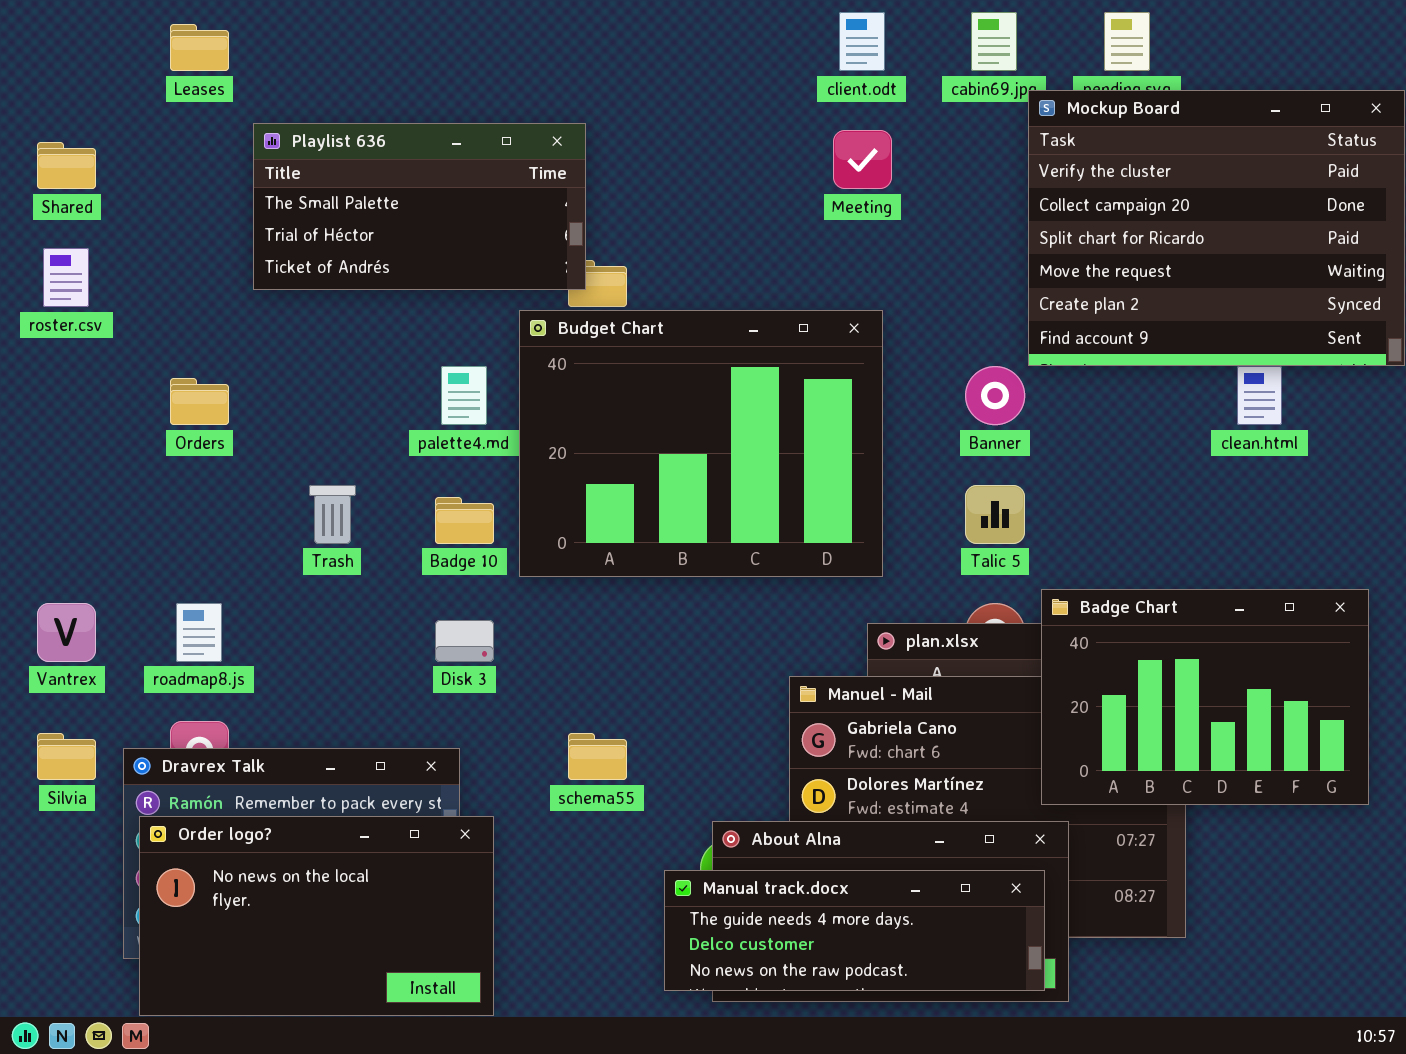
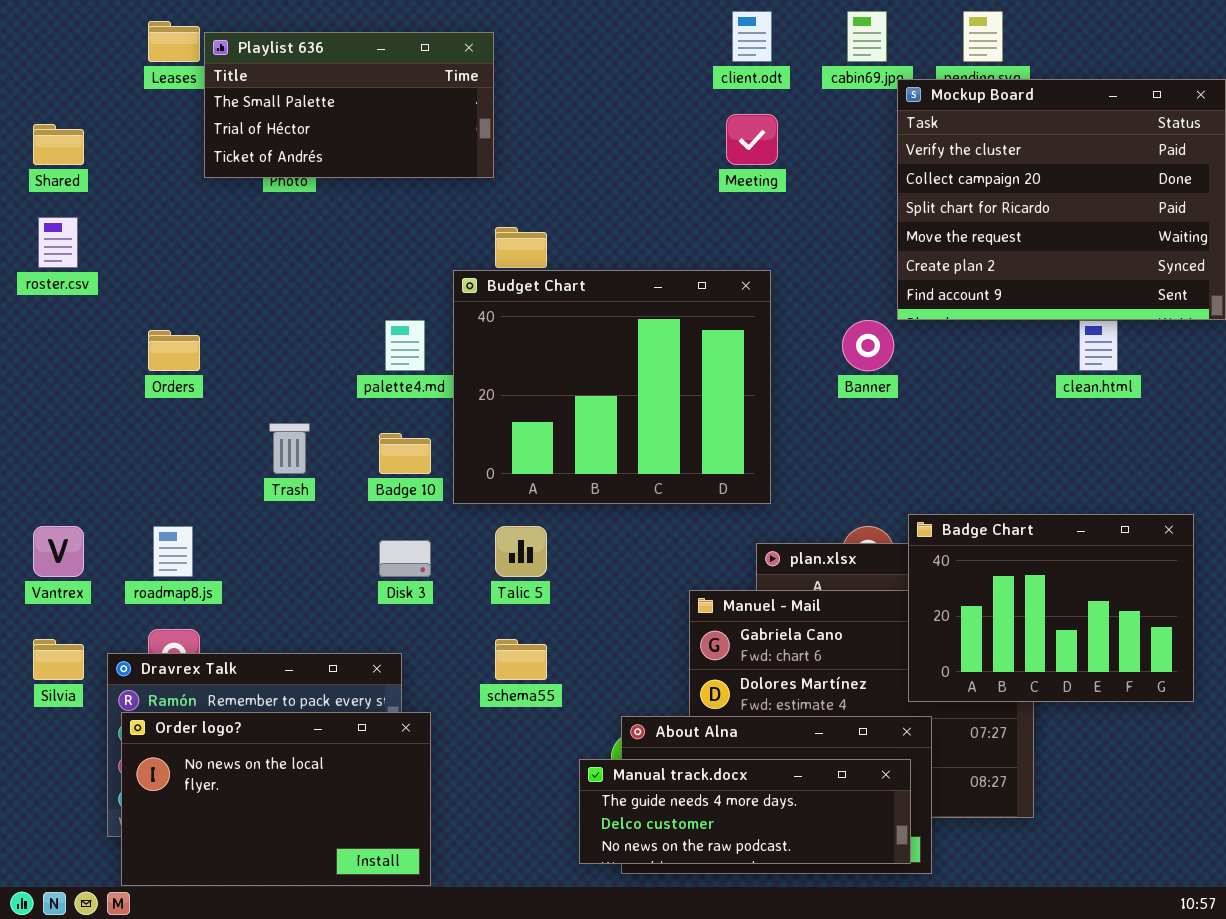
Playlist 636: [253,123,586,290] -> [204,32,494,178], moved
Talic 5: [965,485,1025,544] -> [495,526,547,577], moved

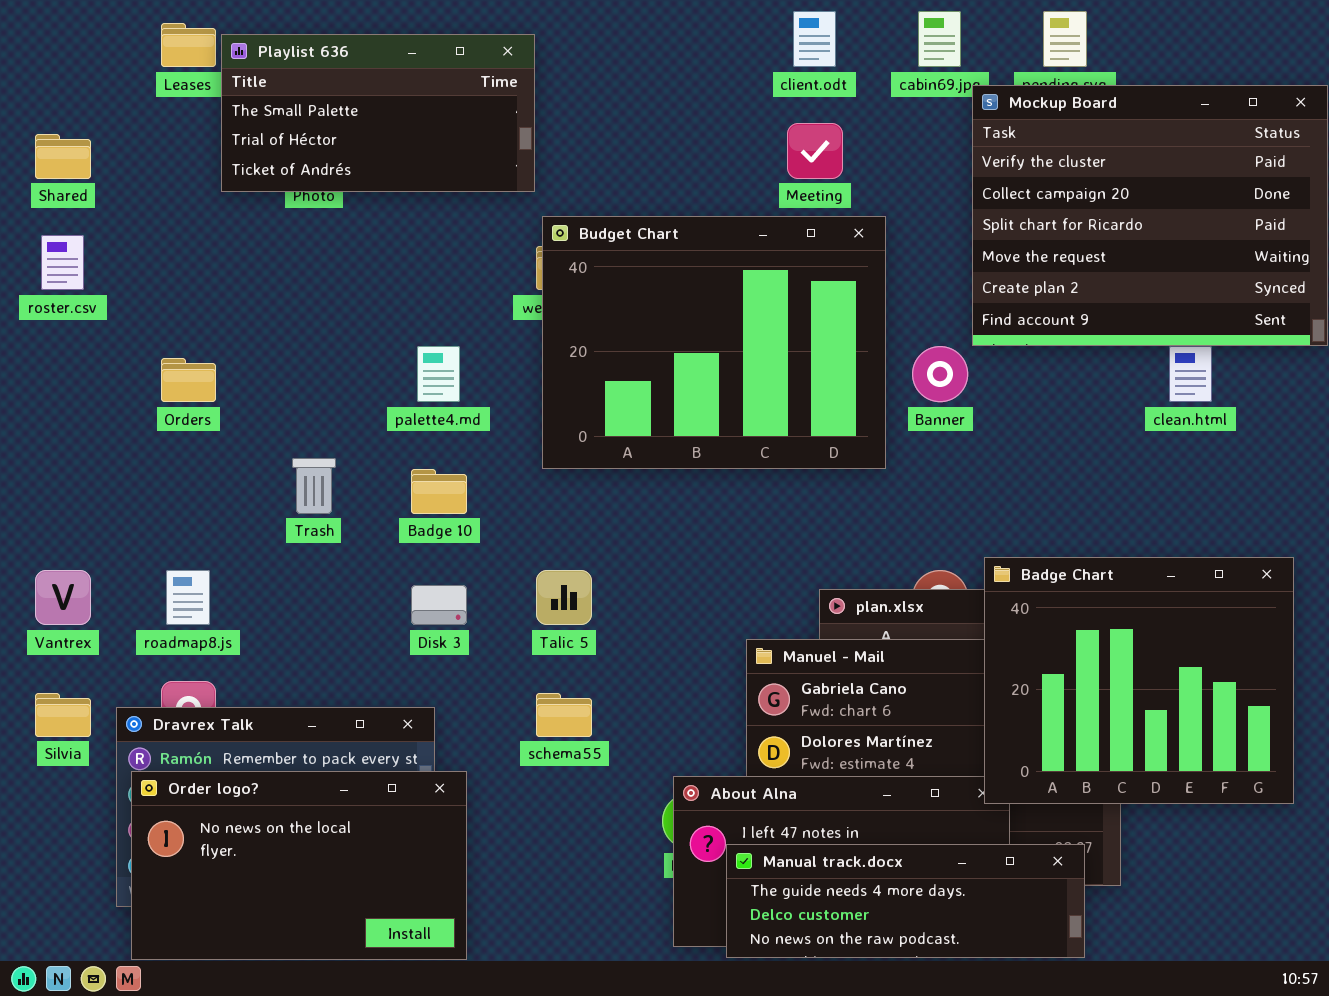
Budget Chart: [453,270,771,504] -> [542,216,886,469], moved
Badge Chart: [908,514,1194,702] -> [984,557,1294,804], resized
Manual track.docx: [579,759,911,864] -> [726,844,1085,958], moved

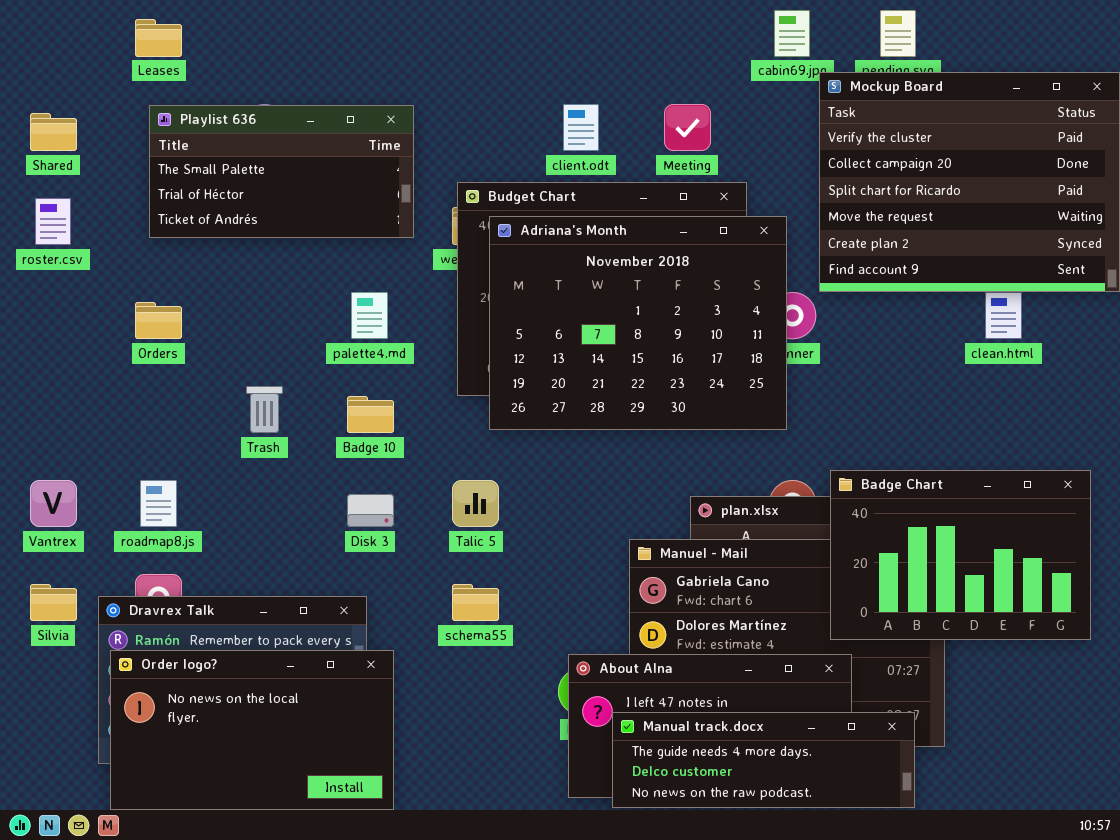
client.odt: [793,11,836,67] -> [563,104,599,151], moved
Playlist 636: [221,34,535,192] -> [149,105,414,238], moved
Adriana's Month: none -> [489,216,787,430], opened
Badge Chart: [984,557,1294,804] -> [830,470,1091,640], resized

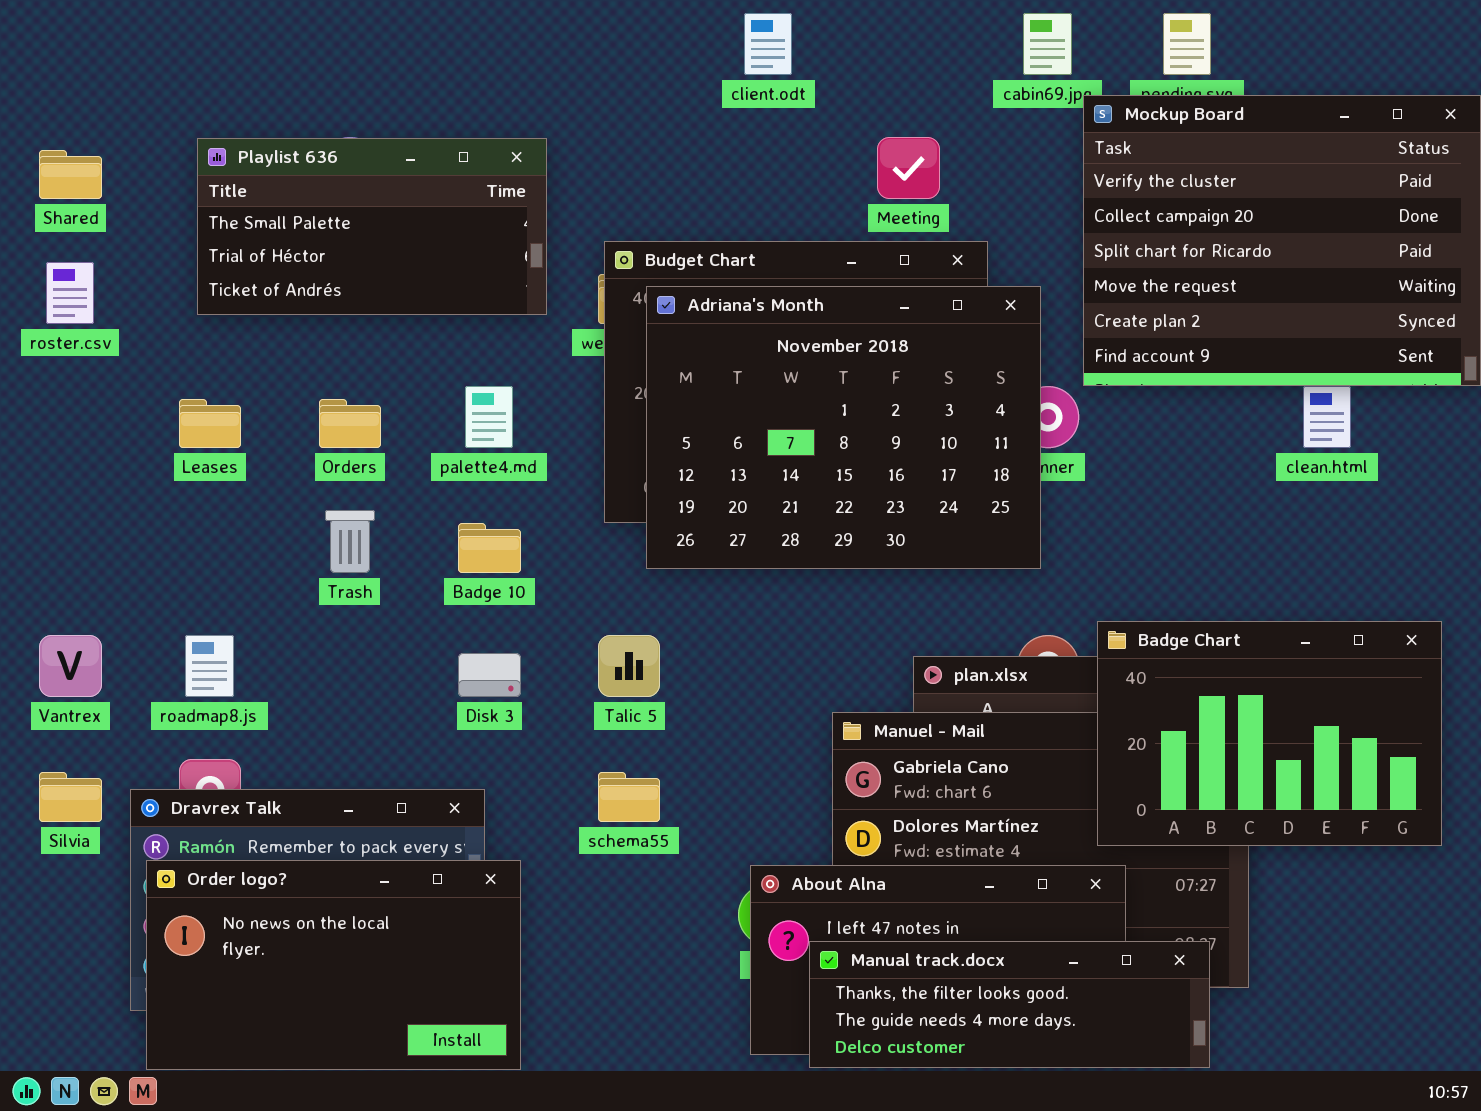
Leases: [135,19,182,57] -> [179,399,241,448], moved
client.odt: [563,104,599,151] -> [744,13,792,75], moved
Orders: [135,302,182,339] -> [319,399,381,448], moved
Manual track.docx: [612,712,915,808] -> [809,941,1210,1068], scrolled up 1 row

